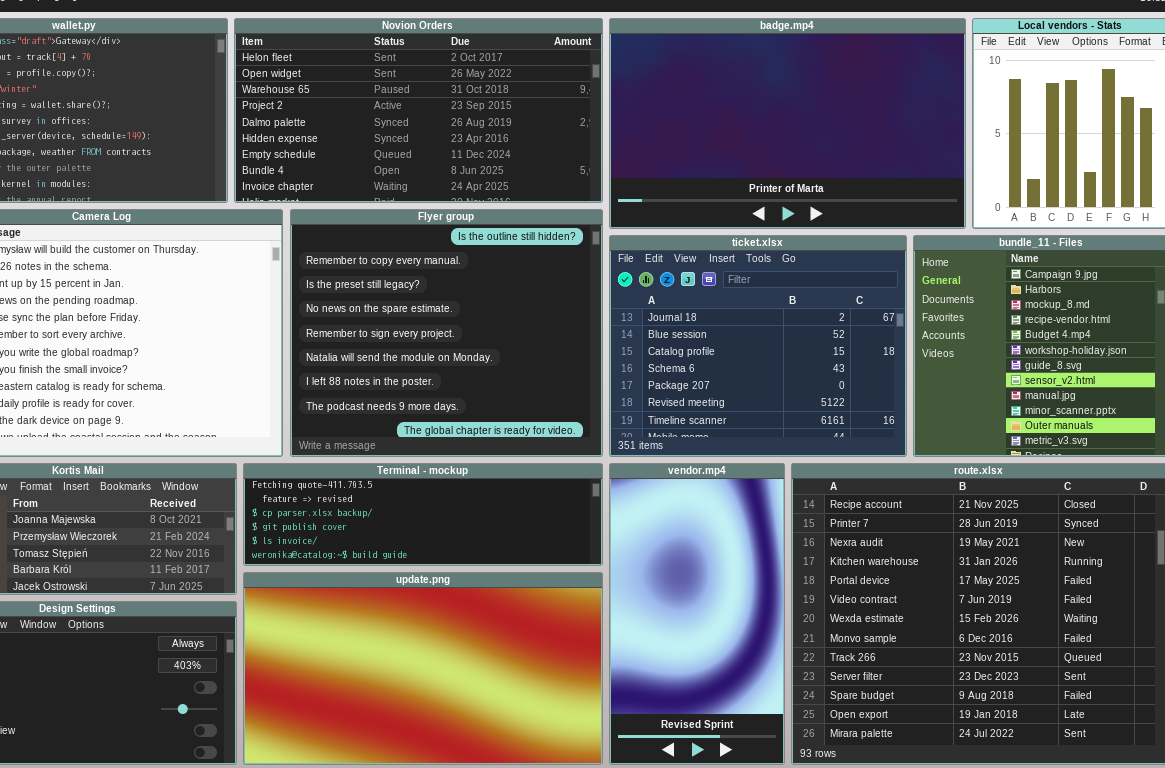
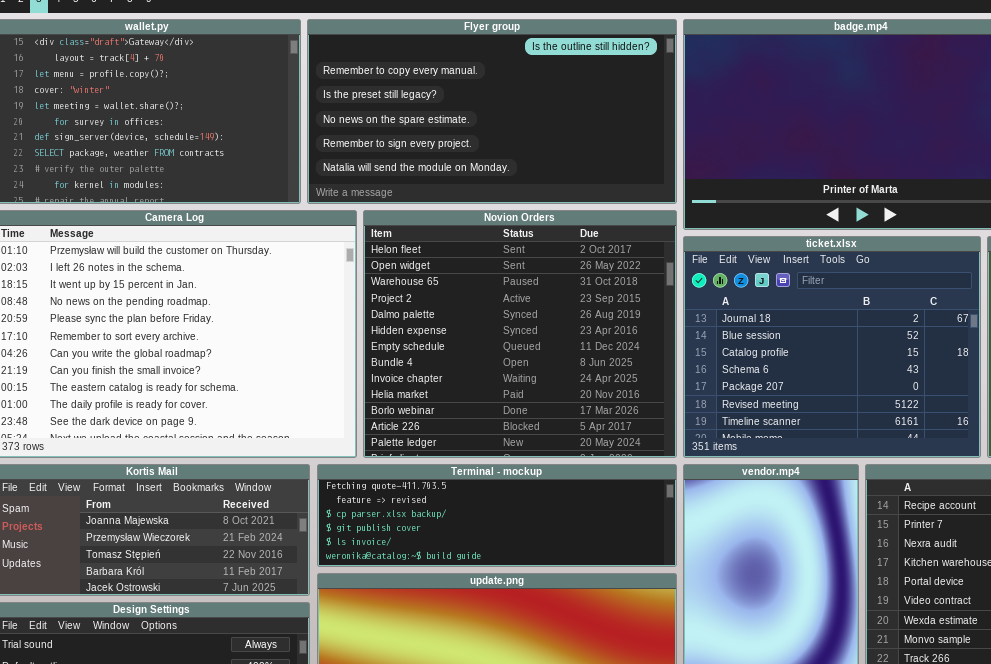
Novion Orders: [234,18,603,203] -> [363,210,677,458], moved, resized
Flyer group: [290,209,603,457] -> [307,19,677,204], moved, resized

